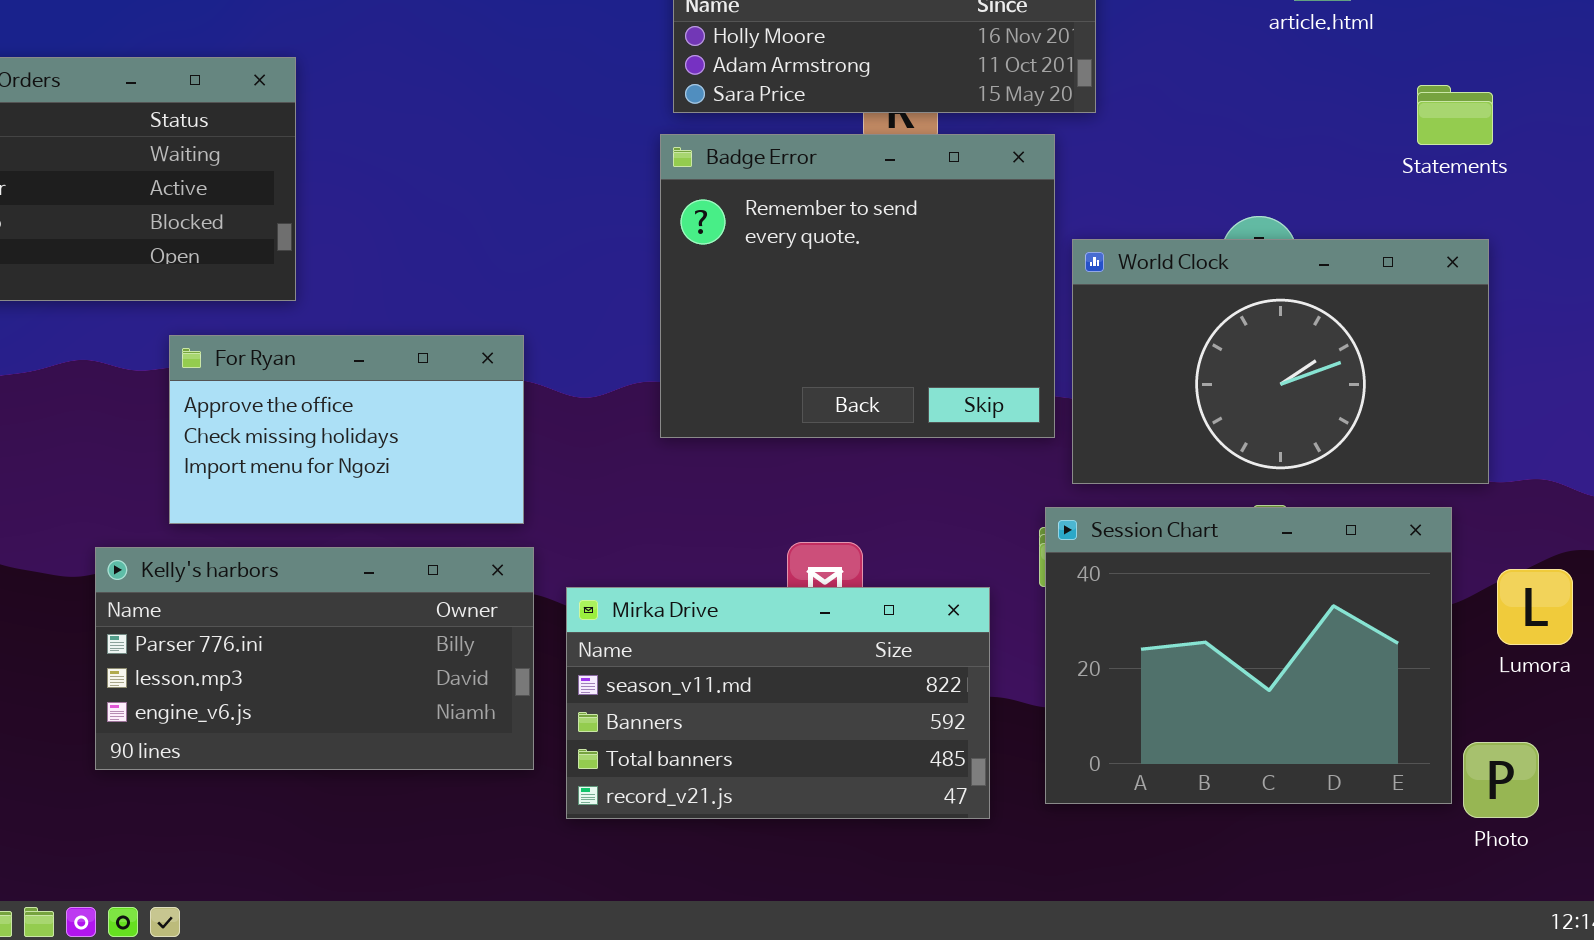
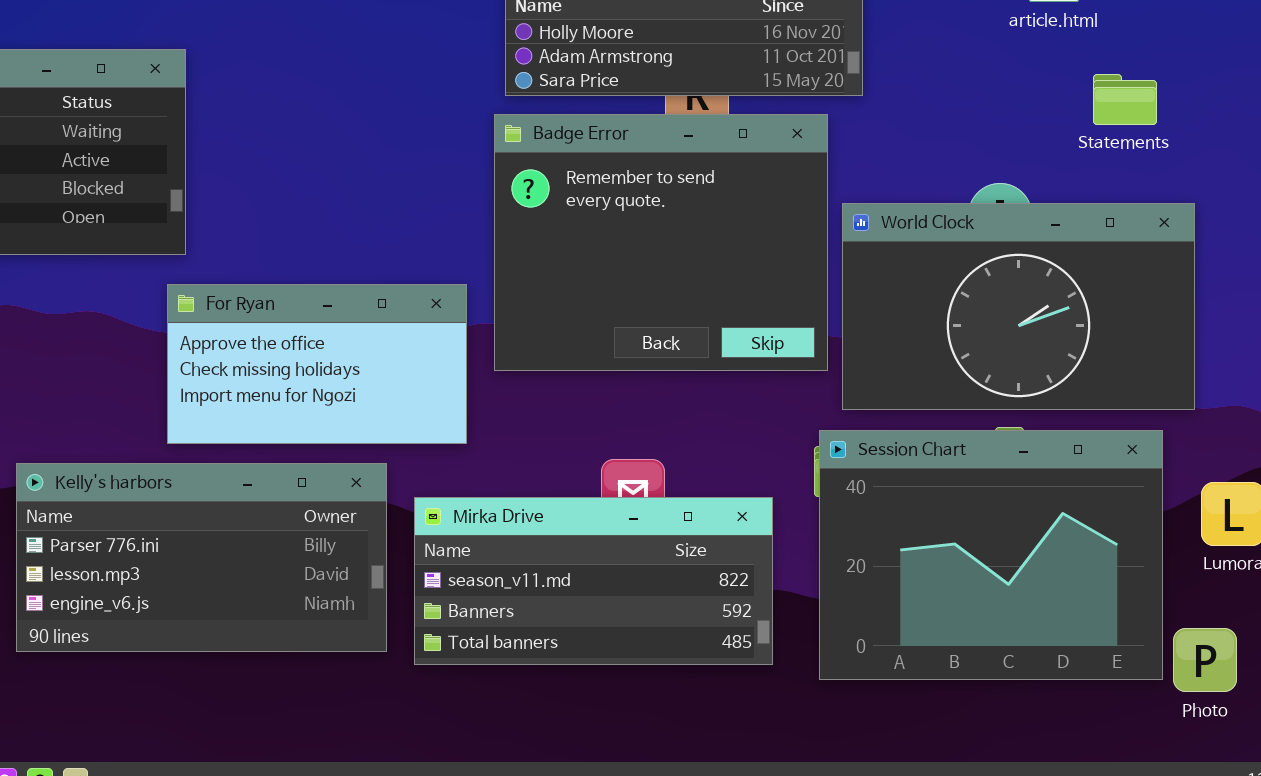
Statements: [1417,85,1493,145] -> [1093,74,1157,125], moved
For Ryan: [169,335,524,524] -> [167,284,467,444], moved
Mirka Drive: [566,587,990,819] -> [414,497,773,665], resized

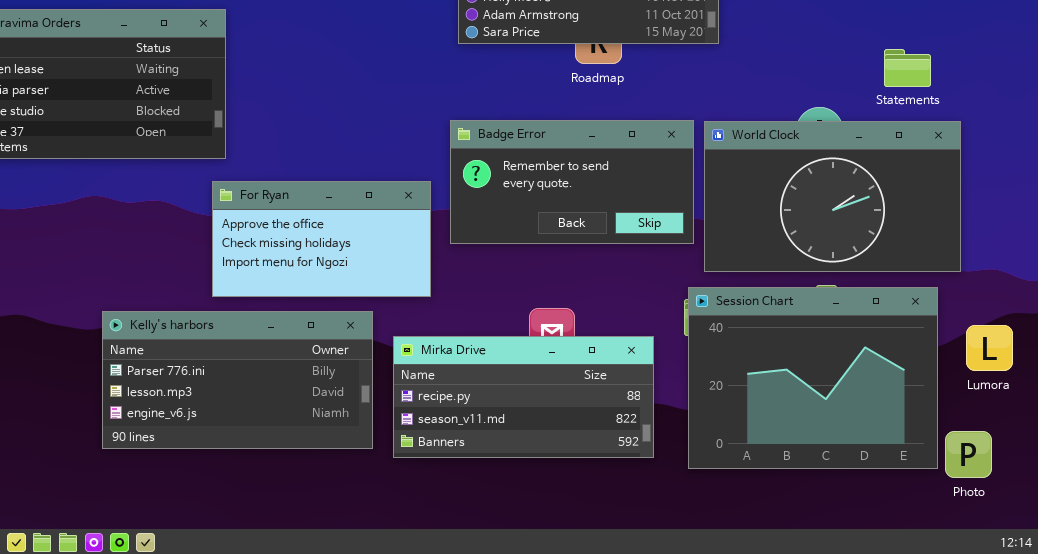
Statements: [1093,74,1157,125] -> [884,49,931,87], moved
Badge Error: [494,114,828,371] -> [450,120,694,244], resized
Mirka Drive: [414,497,773,665] -> [393,336,654,458], scrolled up 1 row

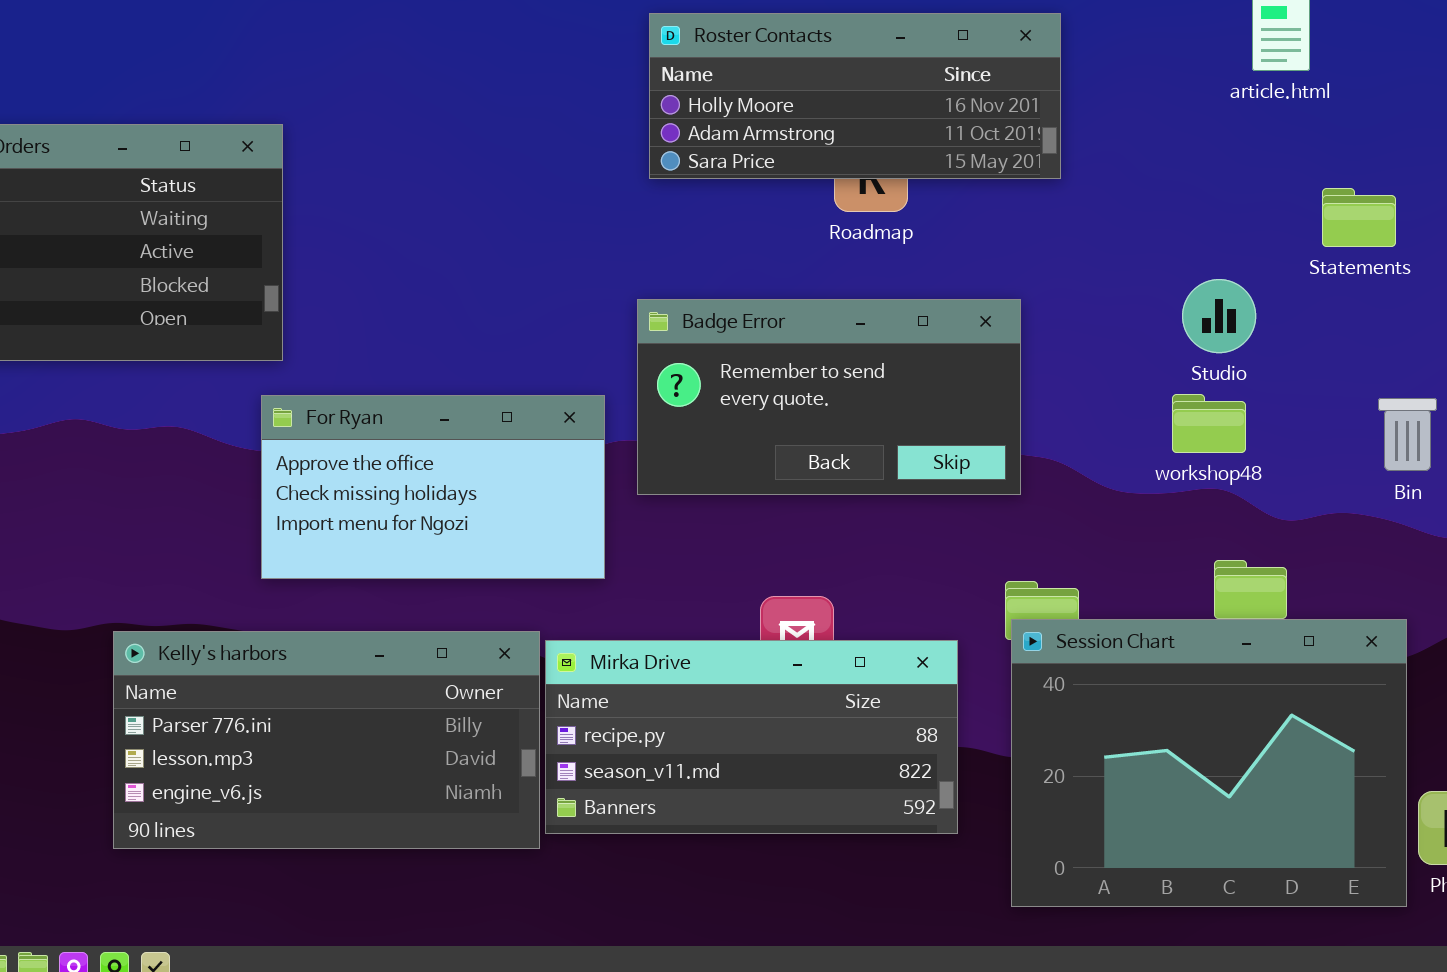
World Clock: [704,121,961,272] -> none, closed
Session Chart: [688,287,938,469] -> [1011,619,1407,907], moved
Kelly's harbors: [102,311,373,449] -> [113,631,540,849], moved

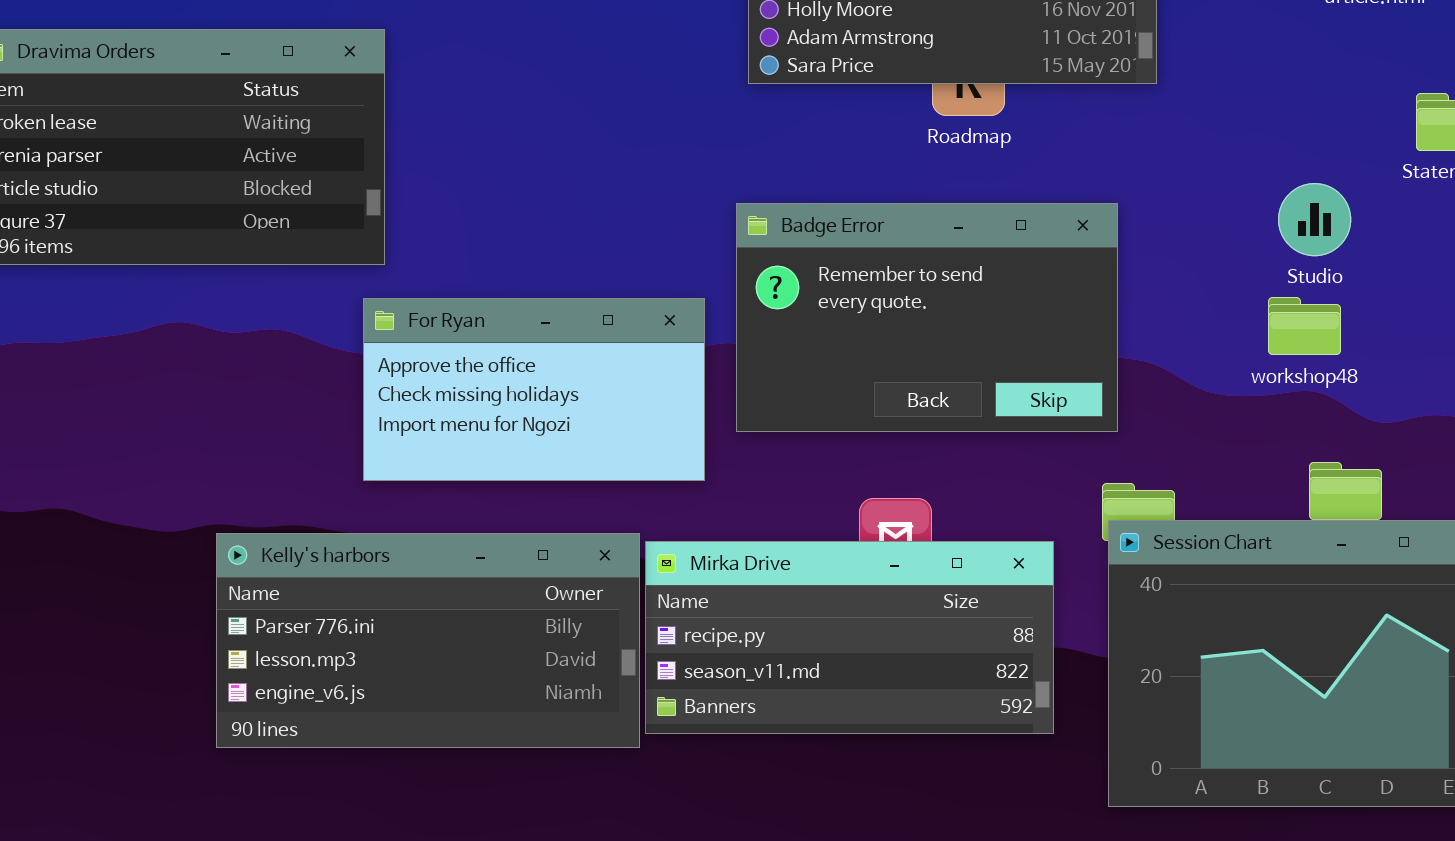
Badge Error: [637,299,1021,495] -> [736,203,1118,432], resized

